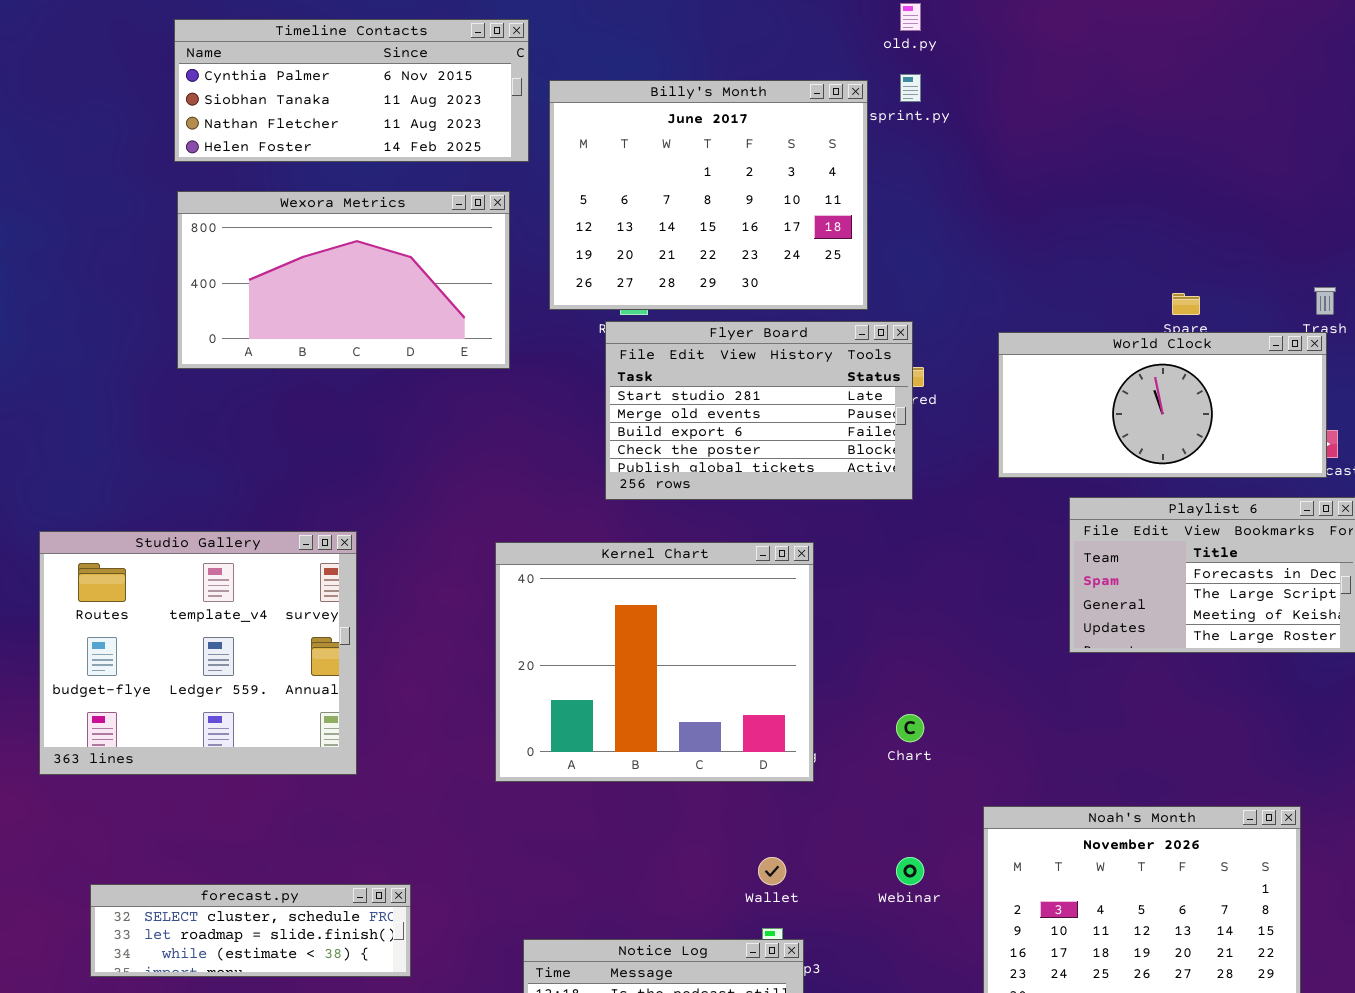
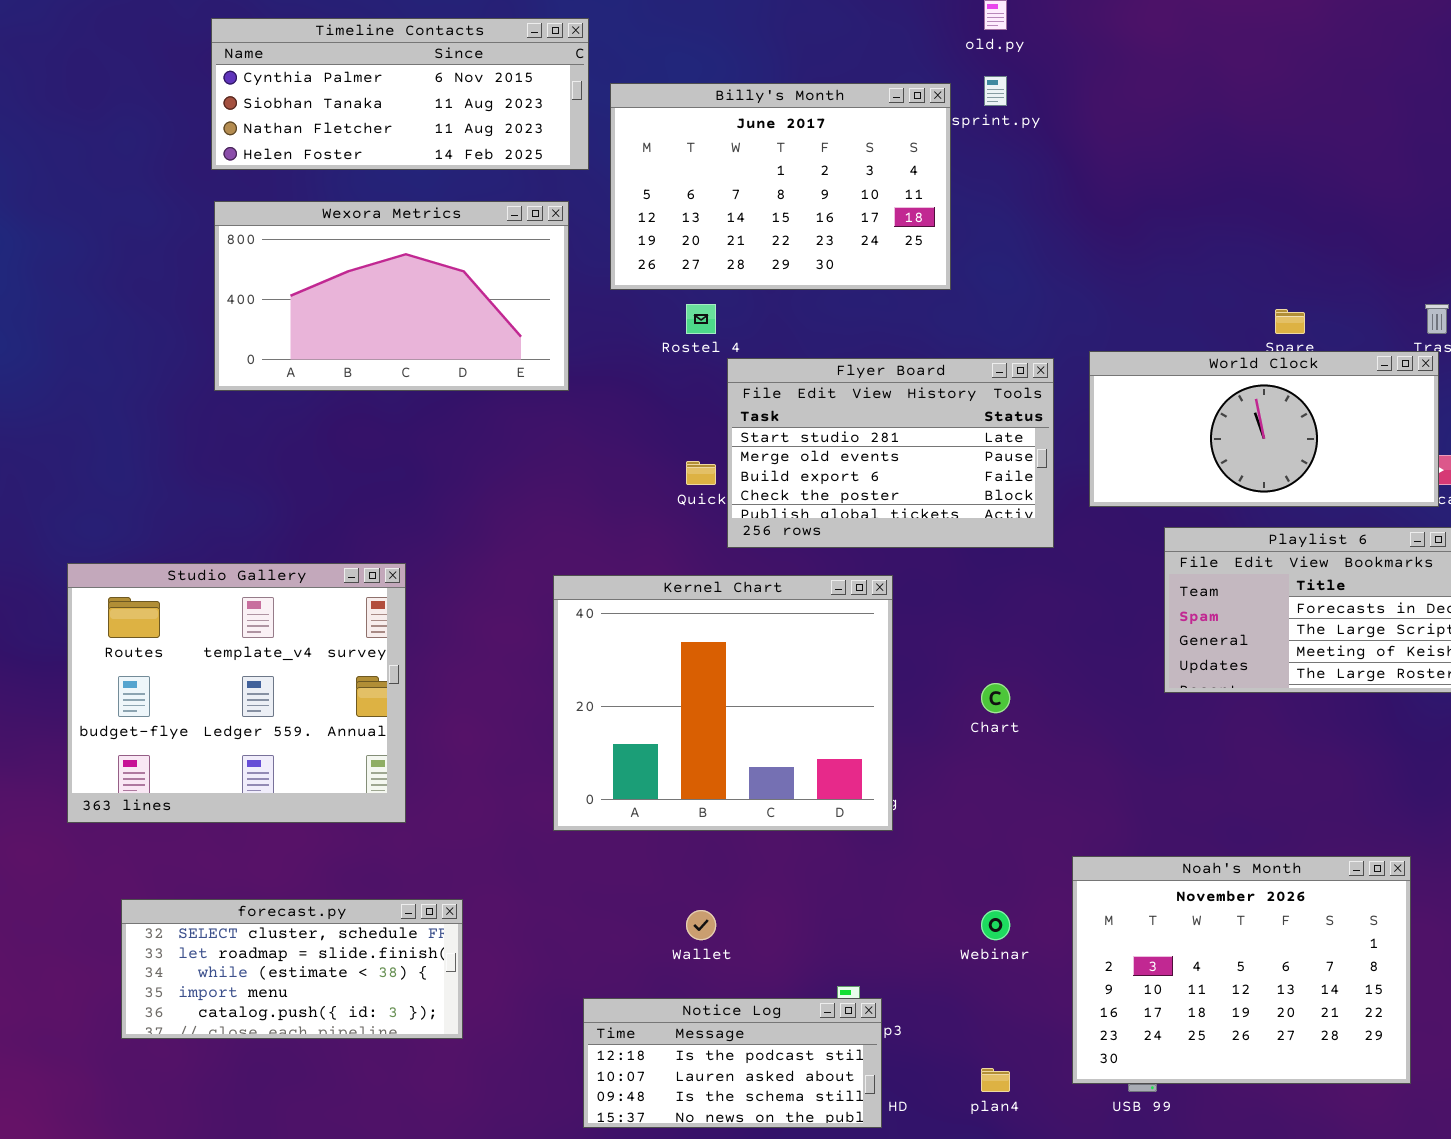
Billy's Month: [549,80,868,310] -> [610,83,951,290], resized
Flyer Board: [605,321,913,500] -> [727,358,1054,548], moved
Chart: [896,714,924,742] -> [981,683,1010,713], moved
Wallet: [758,857,786,885] -> [686,910,716,940], moved
forecast.py: [90,884,411,977] -> [121,899,463,1039], resized

